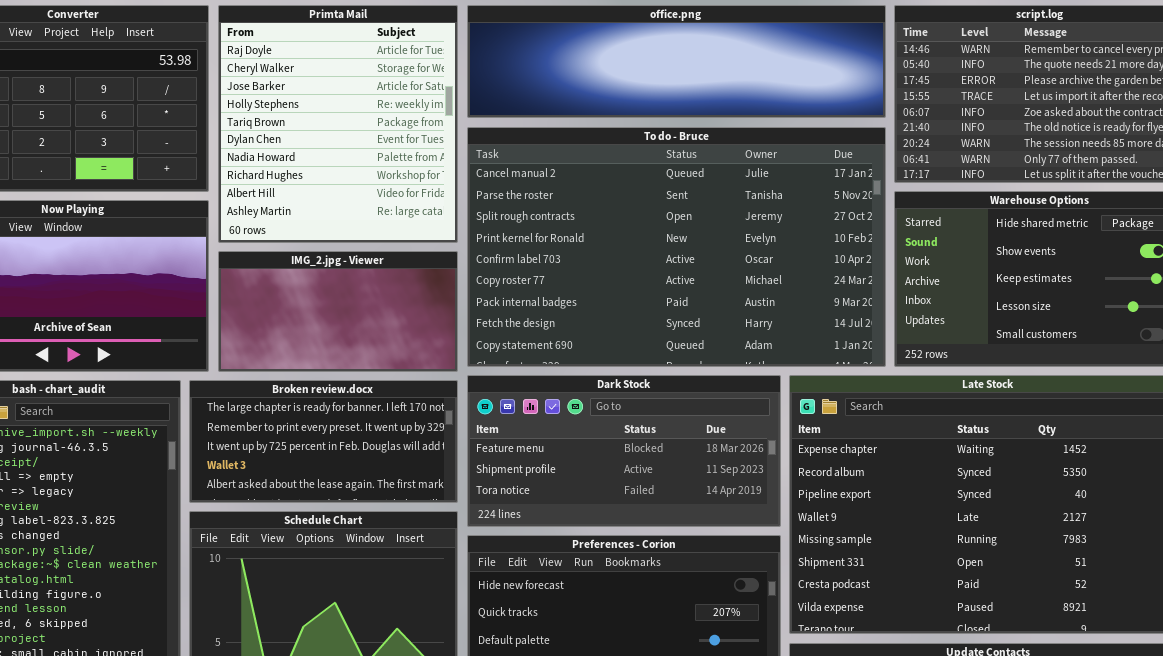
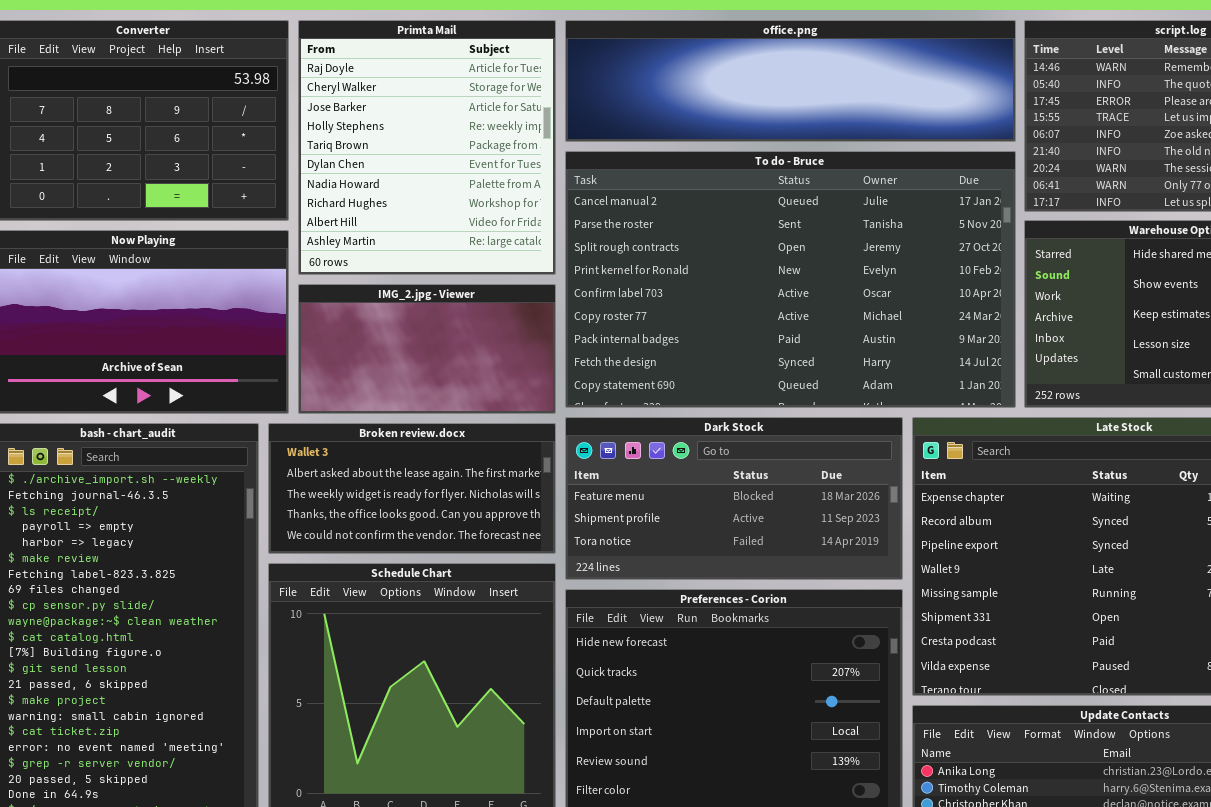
Broken review.docx: [189,380,458,503] -> [268,423,556,554], scrolled down 3 rows

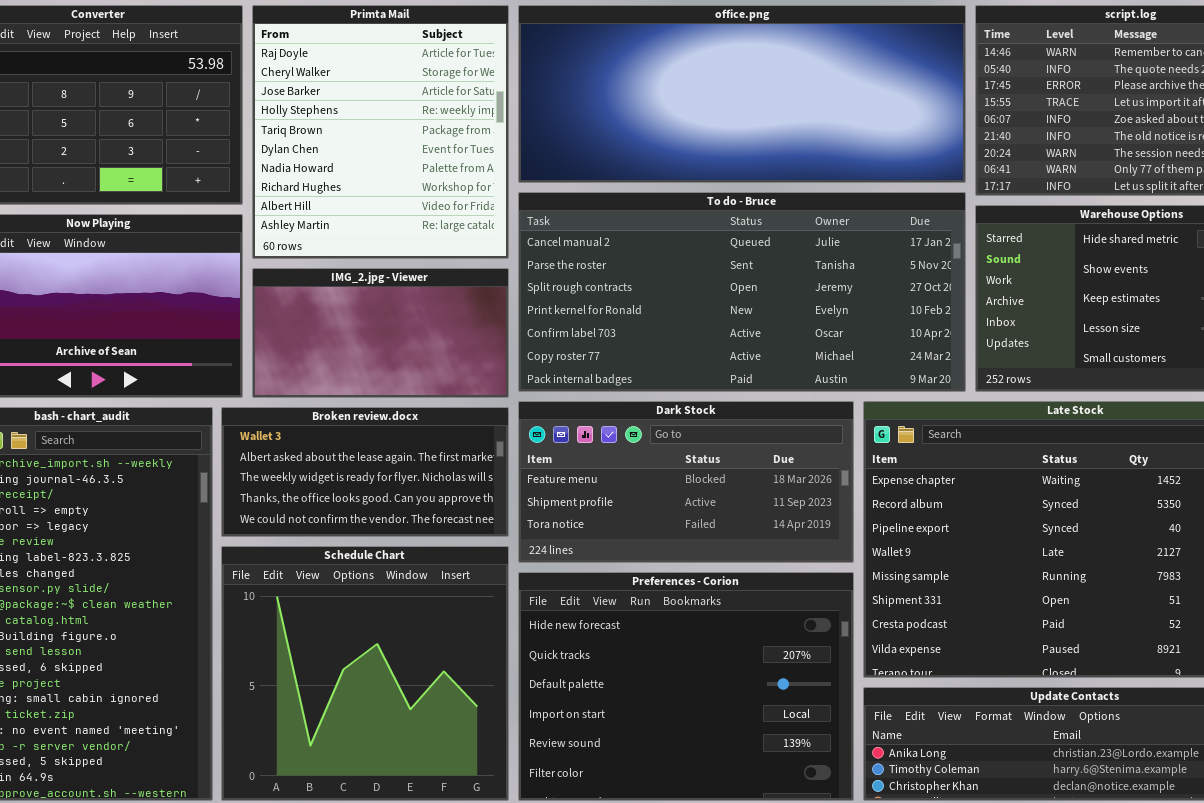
office.png: [565,20,1016,142] -> [518,5,966,183], resized
To do - Bruce: [565,151,1016,408] -> [518,192,966,392], resized

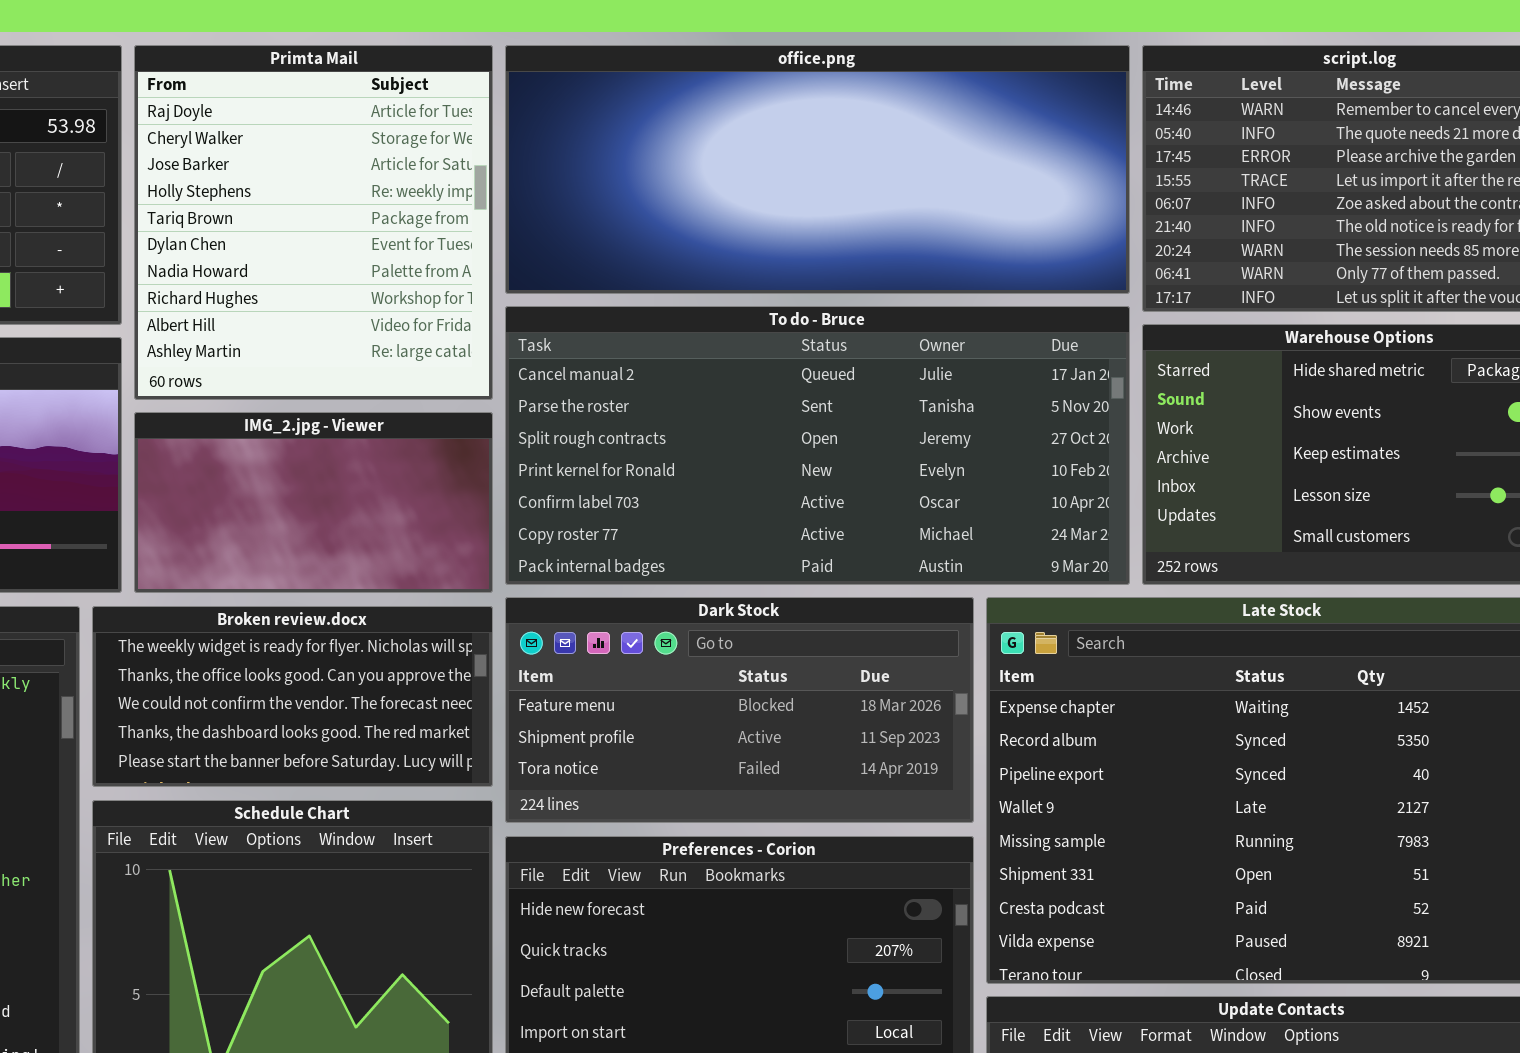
Broken review.docx: [221,407,509,537] -> [92,606,493,787], scrolled down 2 rows

